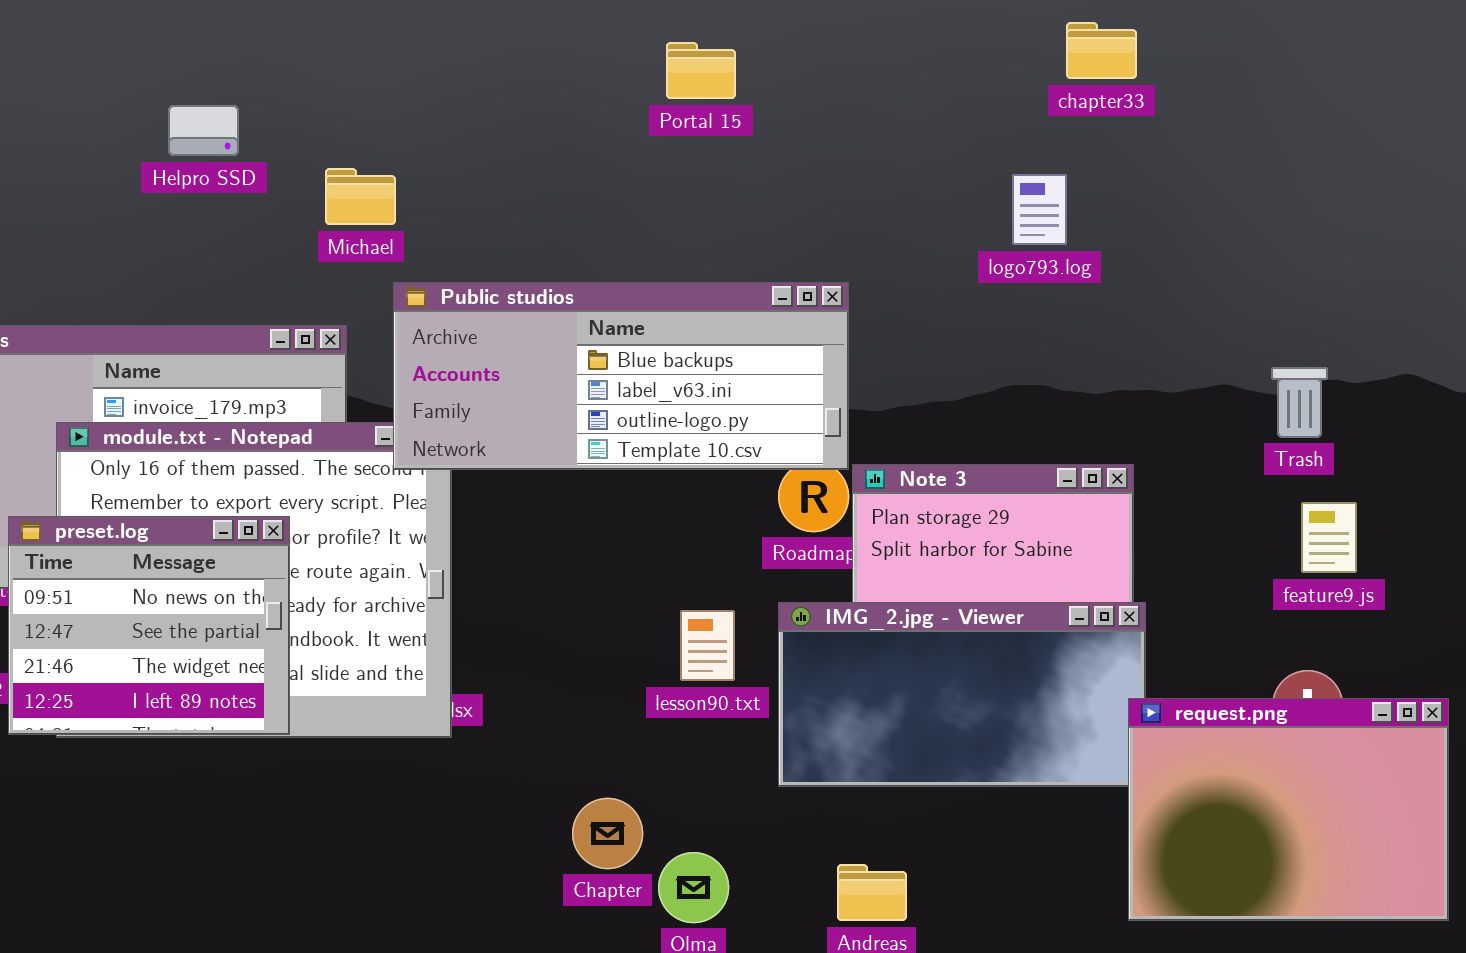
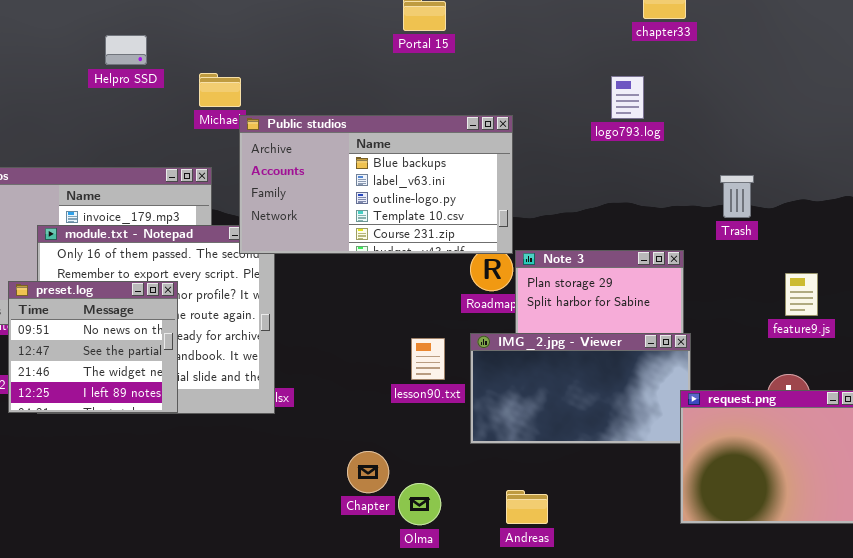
Public studios: [393,282,849,470] -> [239,115,513,254], resized
Trash: [1271,367,1328,438] -> [720,175,754,218], moved

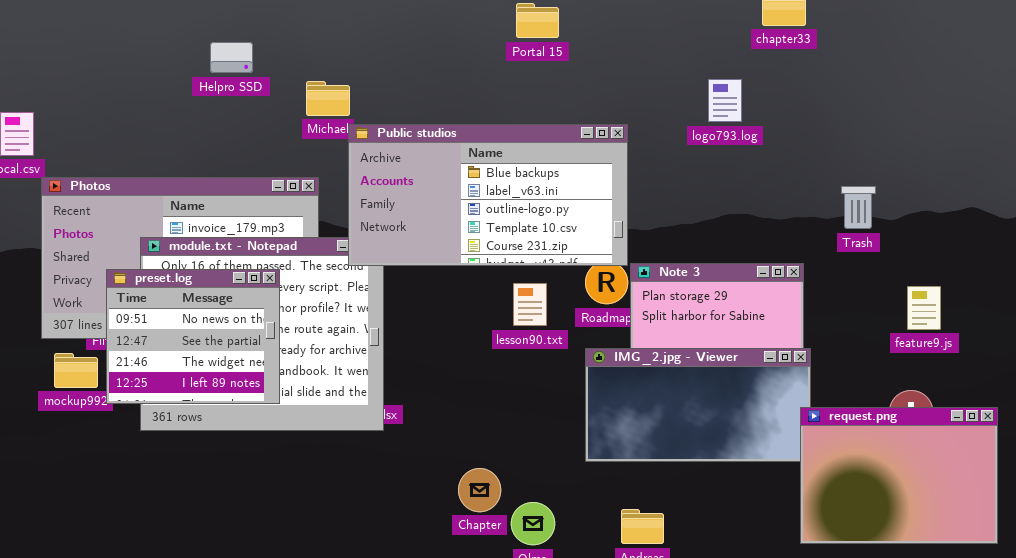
logo793.log: [611,76,644,119] -> [708,79,742,122], moved
preset.log: [8,281,178,413] -> [106,269,280,404], moved
lesson90.txt: [411,338,445,380] -> [513,283,547,326], moved

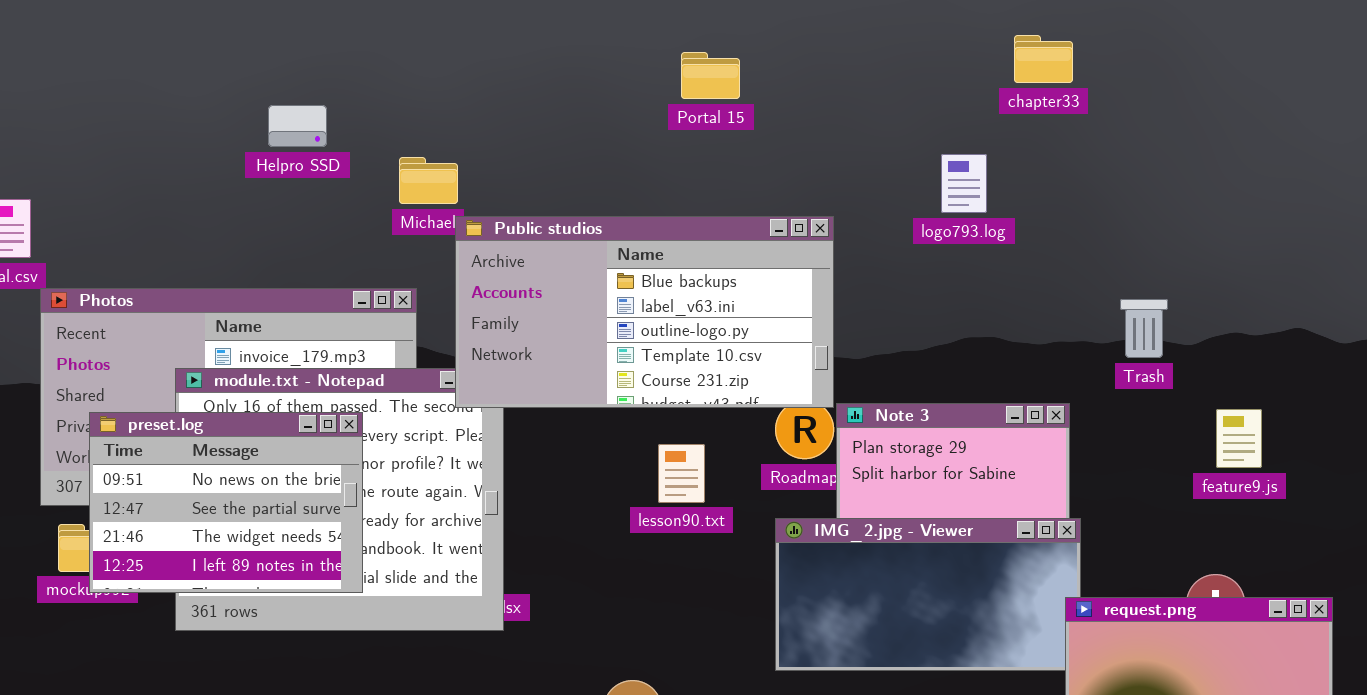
preset.log: [106,269,280,404] -> [89,412,363,593], resized
lesson90.txt: [513,283,547,326] -> [658,444,705,503], moved
feature9.js: [907,286,941,330] -> [1216,409,1262,468], moved

